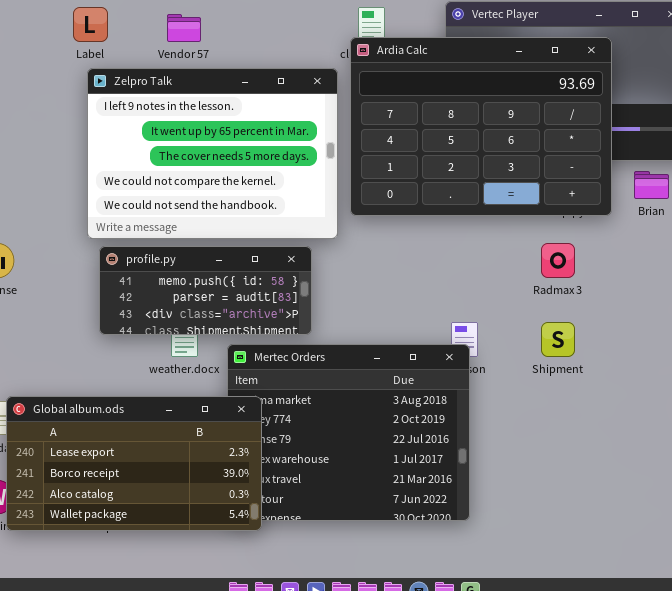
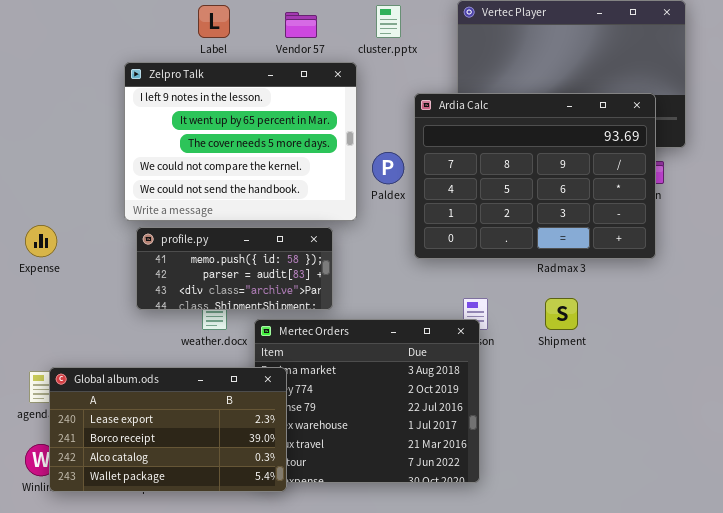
Label: [73,7,108,42] -> [198,5,230,38], moved
Vendor 57: [167,14,201,42] -> [285,12,317,38], moved
Ardia Calc: [350,37,612,216] -> [414,93,656,259], moved

